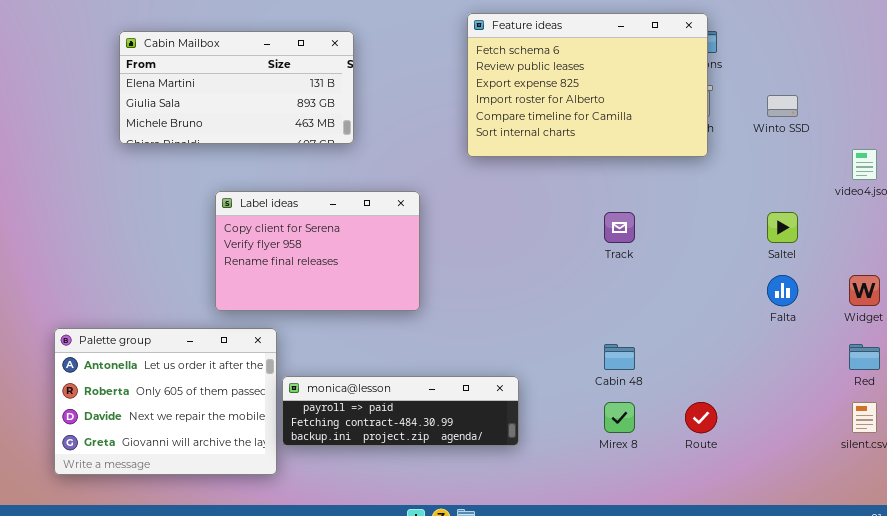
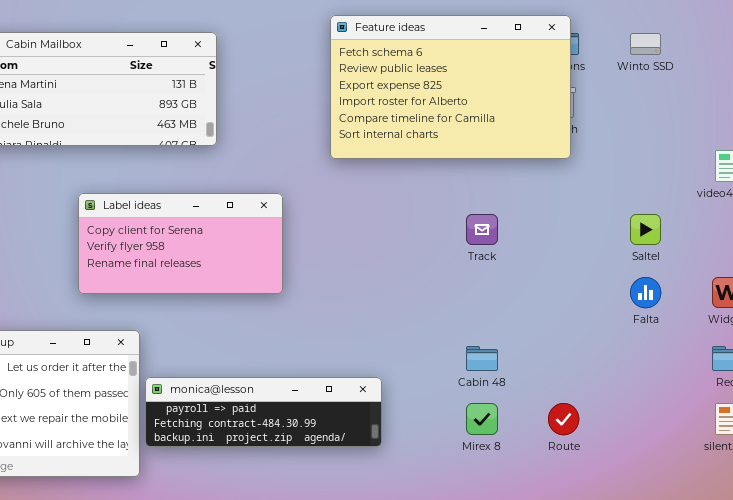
Winto SSD: [767,95,798,117] -> [630,33,661,55], moved
Label ideas: [215,191,420,311] -> [78,193,283,294], resized

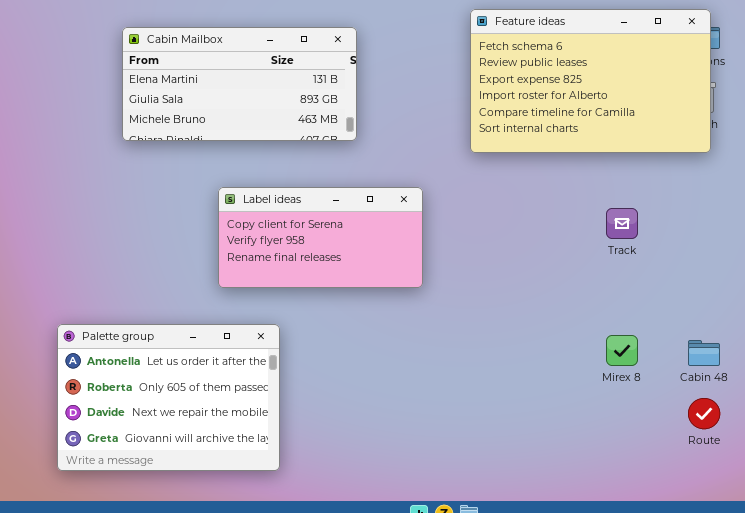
Cabin 48: [466,346,498,371] -> [688,340,720,366], moved
monica@lesson: [145,377,382,447] -> none, closed
Mirex 8: [466,403,498,435] -> [606,335,638,366], moved

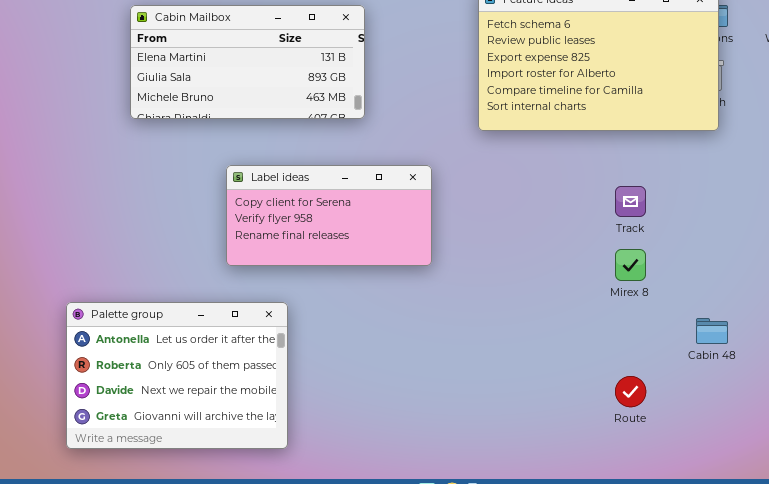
Mirex 8: [606,335,638,366] -> [615,249,646,281], moved
Route: [688,398,720,429] -> [615,376,646,407], moved

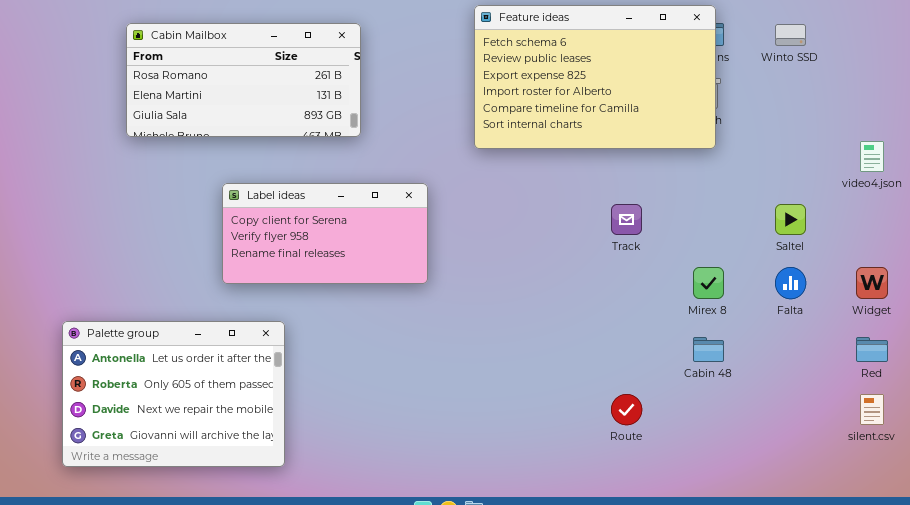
Cabin Mailbox: [130,5,365,119] -> [126,23,361,137], scrolled up 1 row
Mirex 8: [615,249,646,281] -> [693,267,724,299], moved

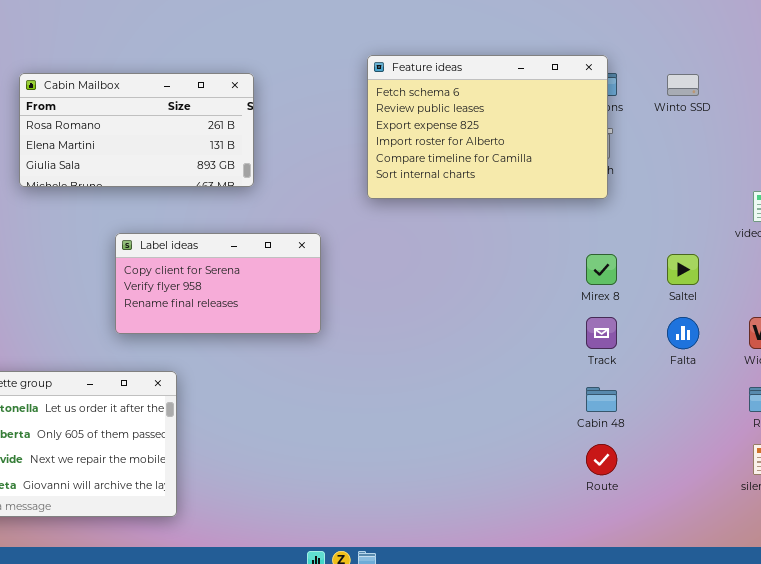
Track: [611,204,642,235] -> [586,317,617,349], moved
Mirex 8: [693,267,724,299] -> [586,254,617,285], moved
Route: [611,394,642,425] -> [586,444,617,475], moved

